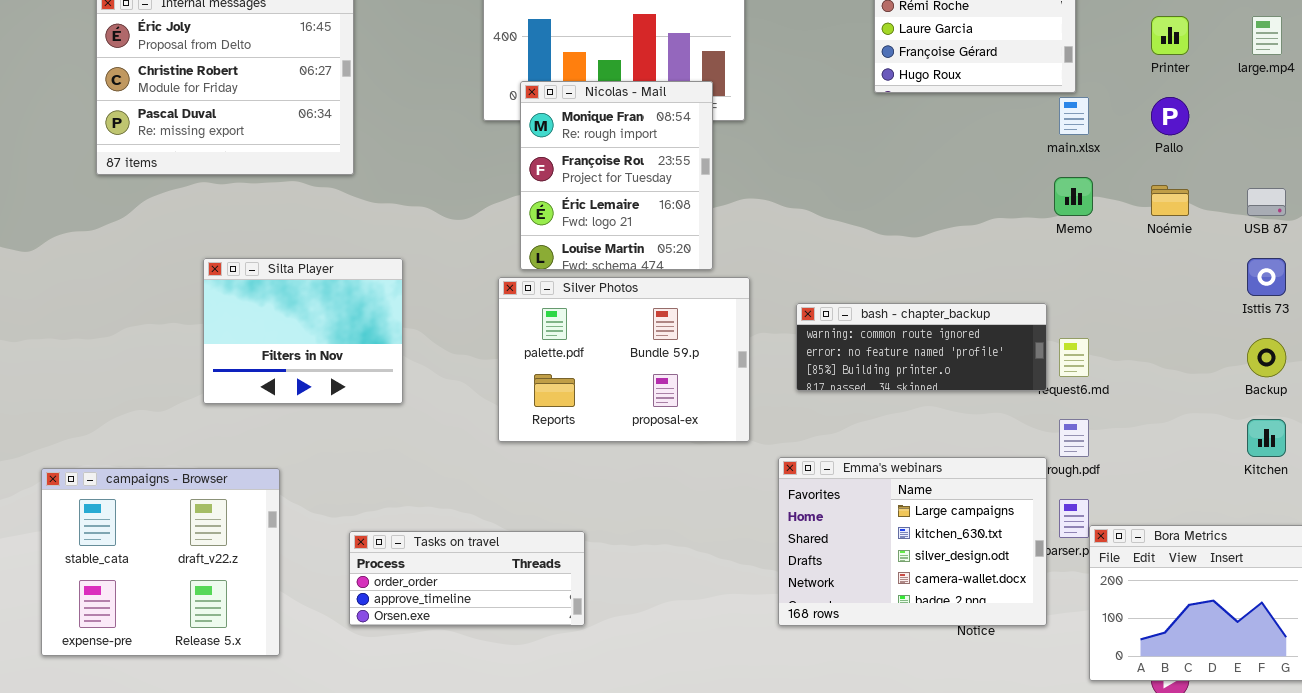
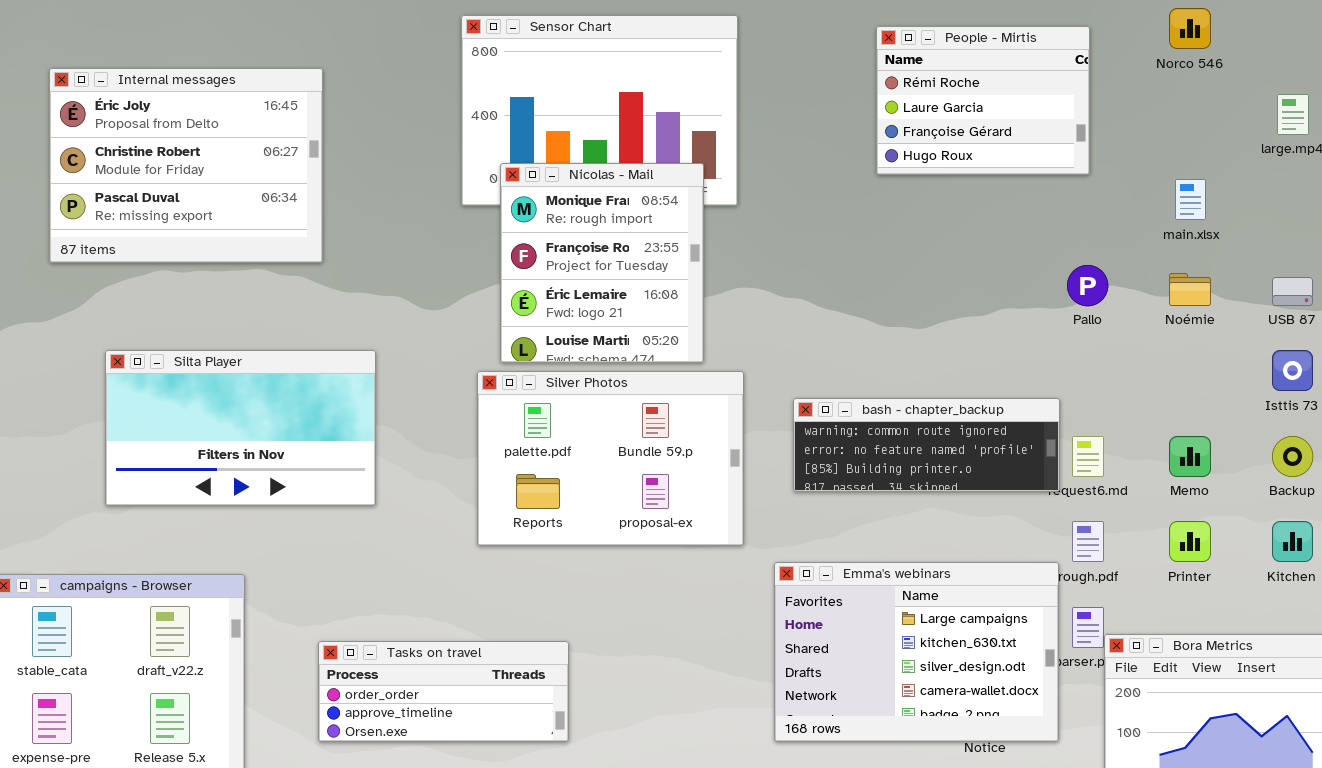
Printer: [1151,16,1189,55] -> [1169,521,1211,562], moved
main.xlsx: [1059,97,1089,135] -> [1175,179,1206,220], moved
Pallo: [1151,97,1189,135] -> [1067,265,1108,306], moved
Memo: [1054,177,1093,216] -> [1169,436,1211,477], moved
Silta Player: [203,258,403,404] -> [105,350,376,506], resized

